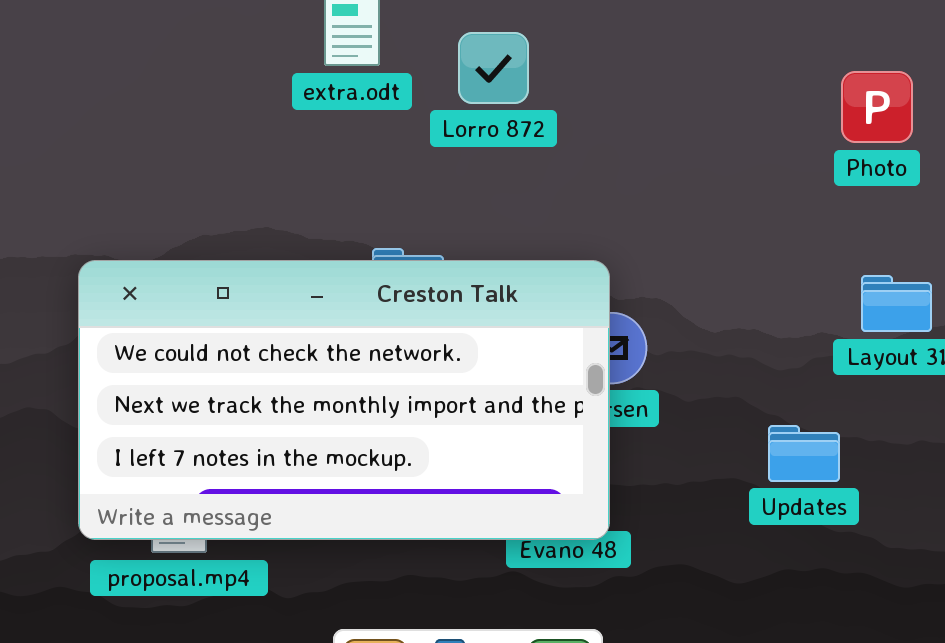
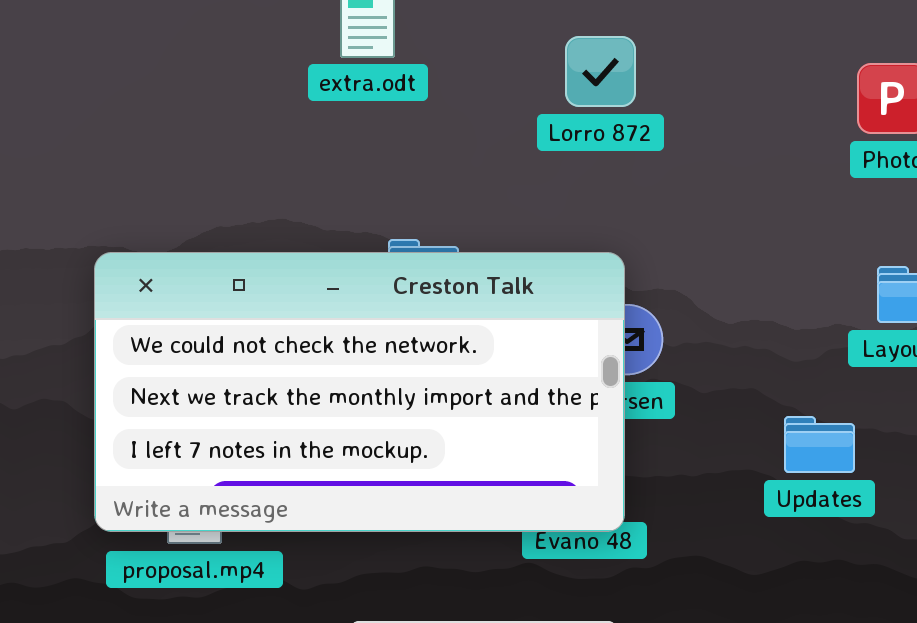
Lorro 872: [458,32,529,104] -> [565,36,636,107], moved

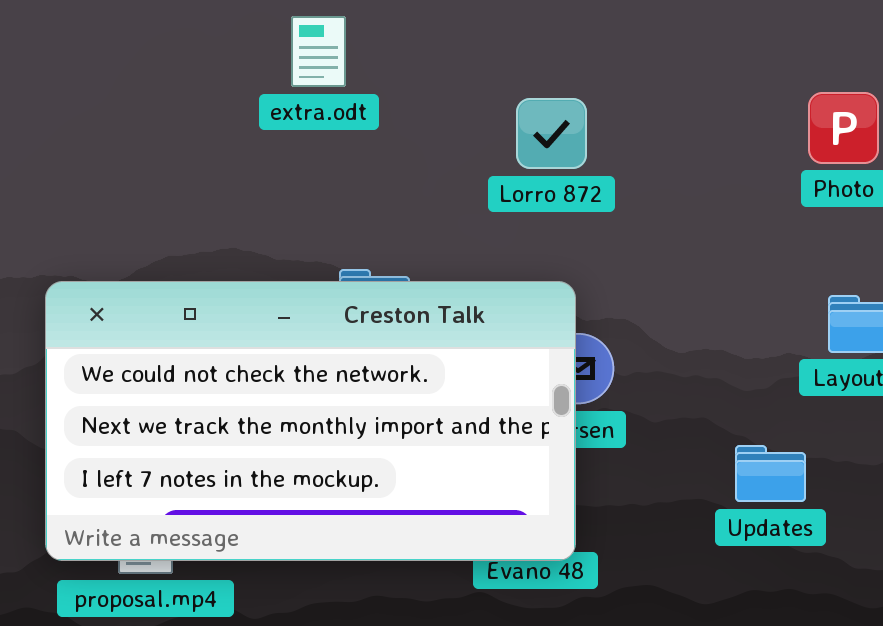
Lorro 872: [565,36,636,107] -> [516,98,587,169], moved

